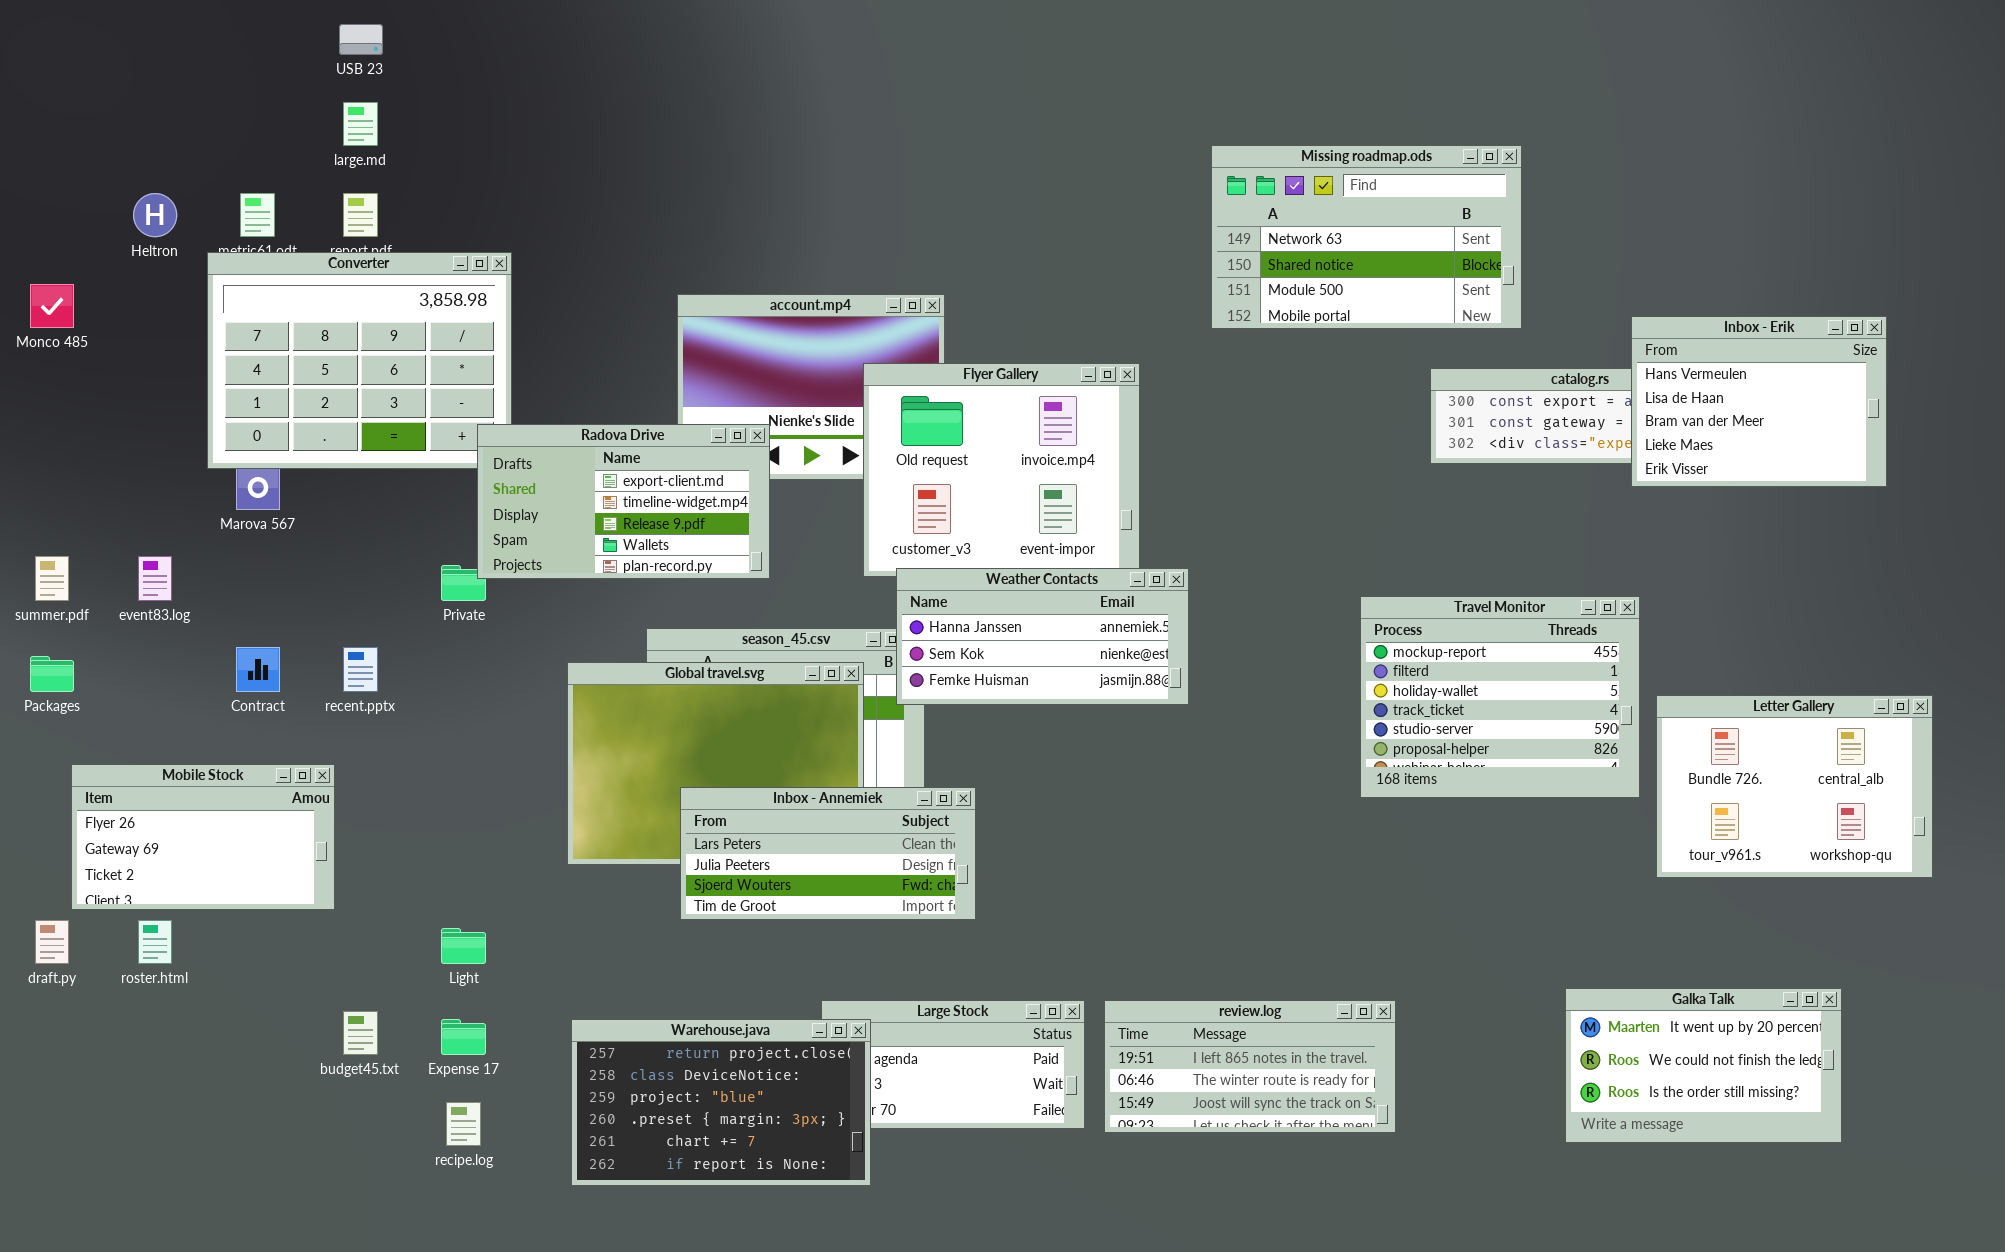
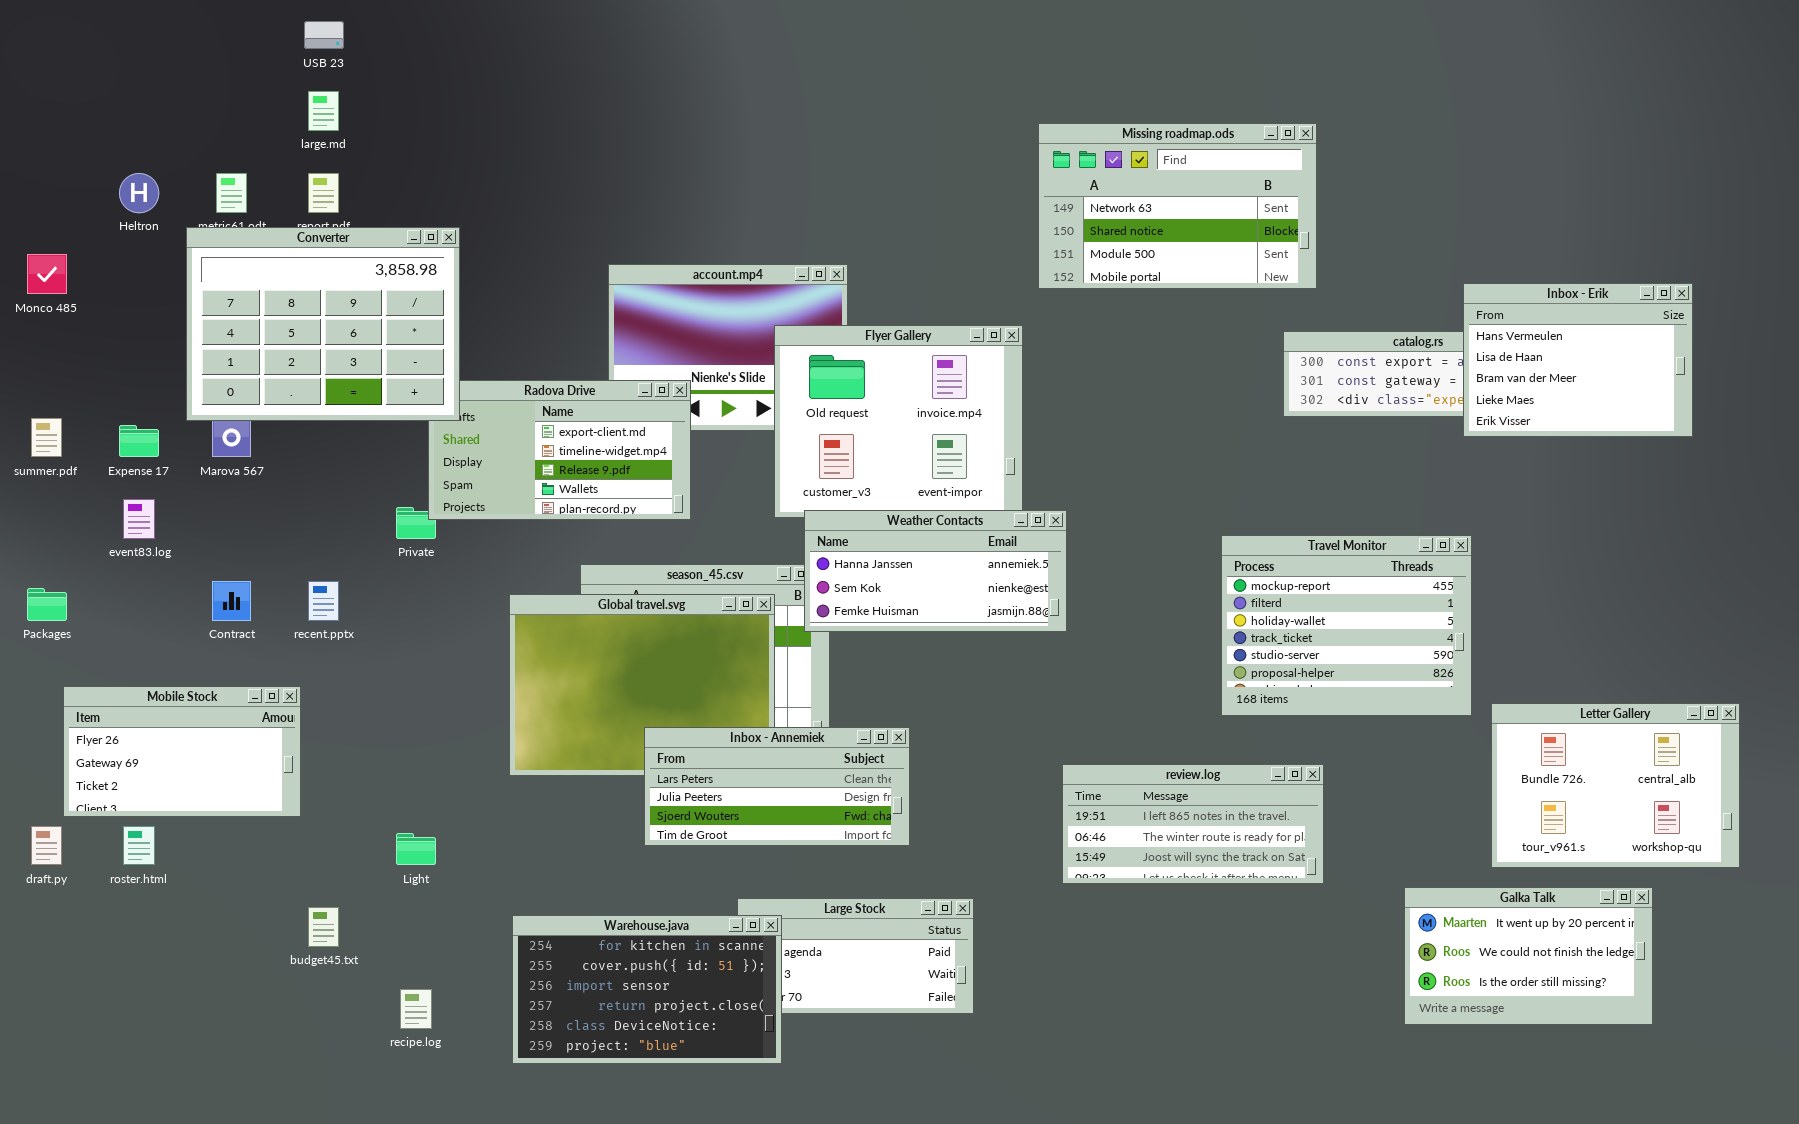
Missing roadmap.ods: [1211,145,1522,329] -> [1038,123,1317,289], moved
Converter: [207,252,512,469] -> [186,227,460,421], raised
summer.pdf: [35,556,69,601] -> [31,418,62,457], moved
Letter Gallery: [1656,695,1933,878] -> [1491,703,1740,868], moved
Inbox - Annemiek: [680,787,976,920] -> [644,727,910,846], moved
review.log: [1104,1000,1396,1133] -> [1062,764,1324,884], moved
Expense 17: [441,1019,486,1055] -> [119,425,159,457], moved
Warehouse.java: [571,1019,871,1186] -> [512,915,782,1064], scrolled up 3 rows

